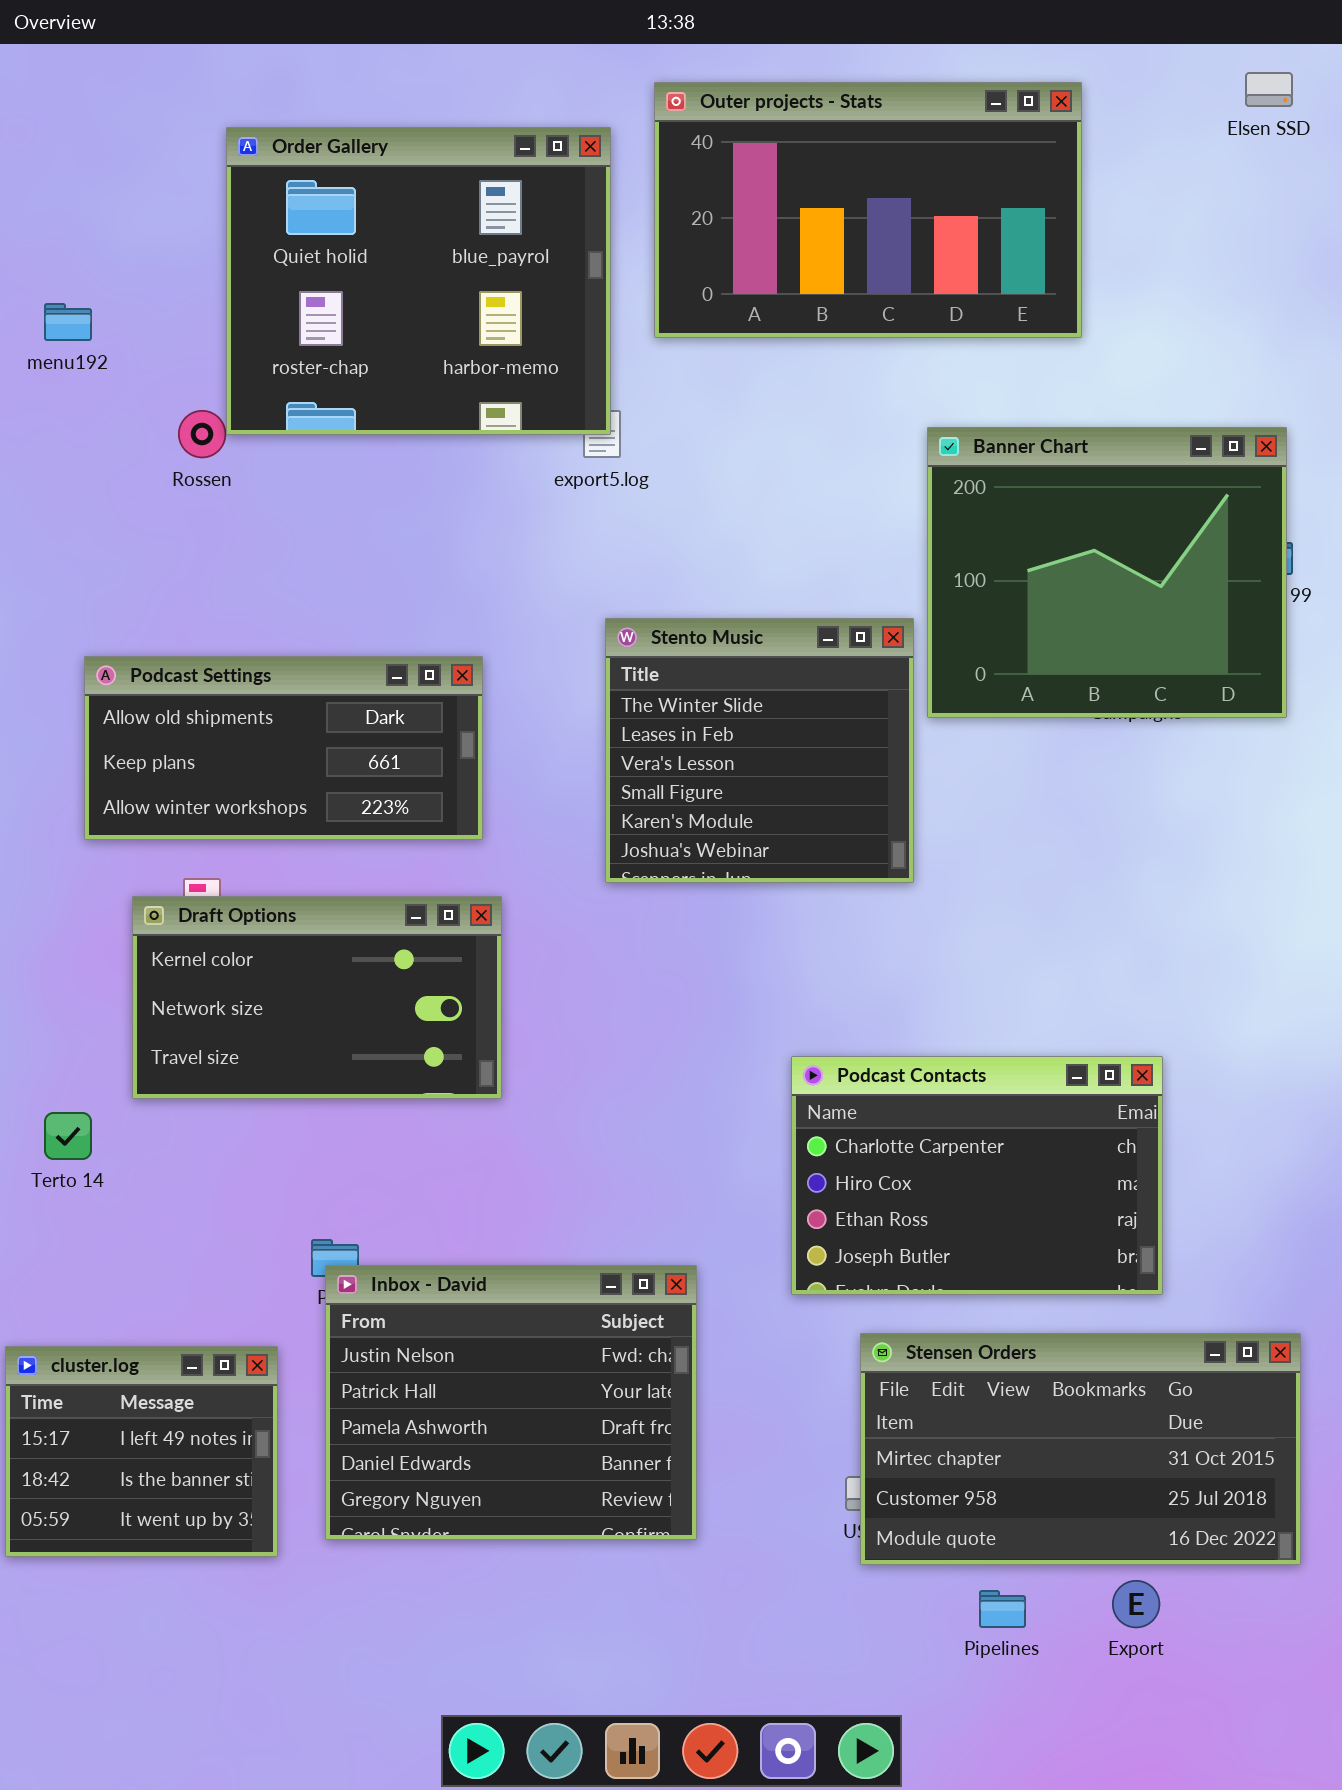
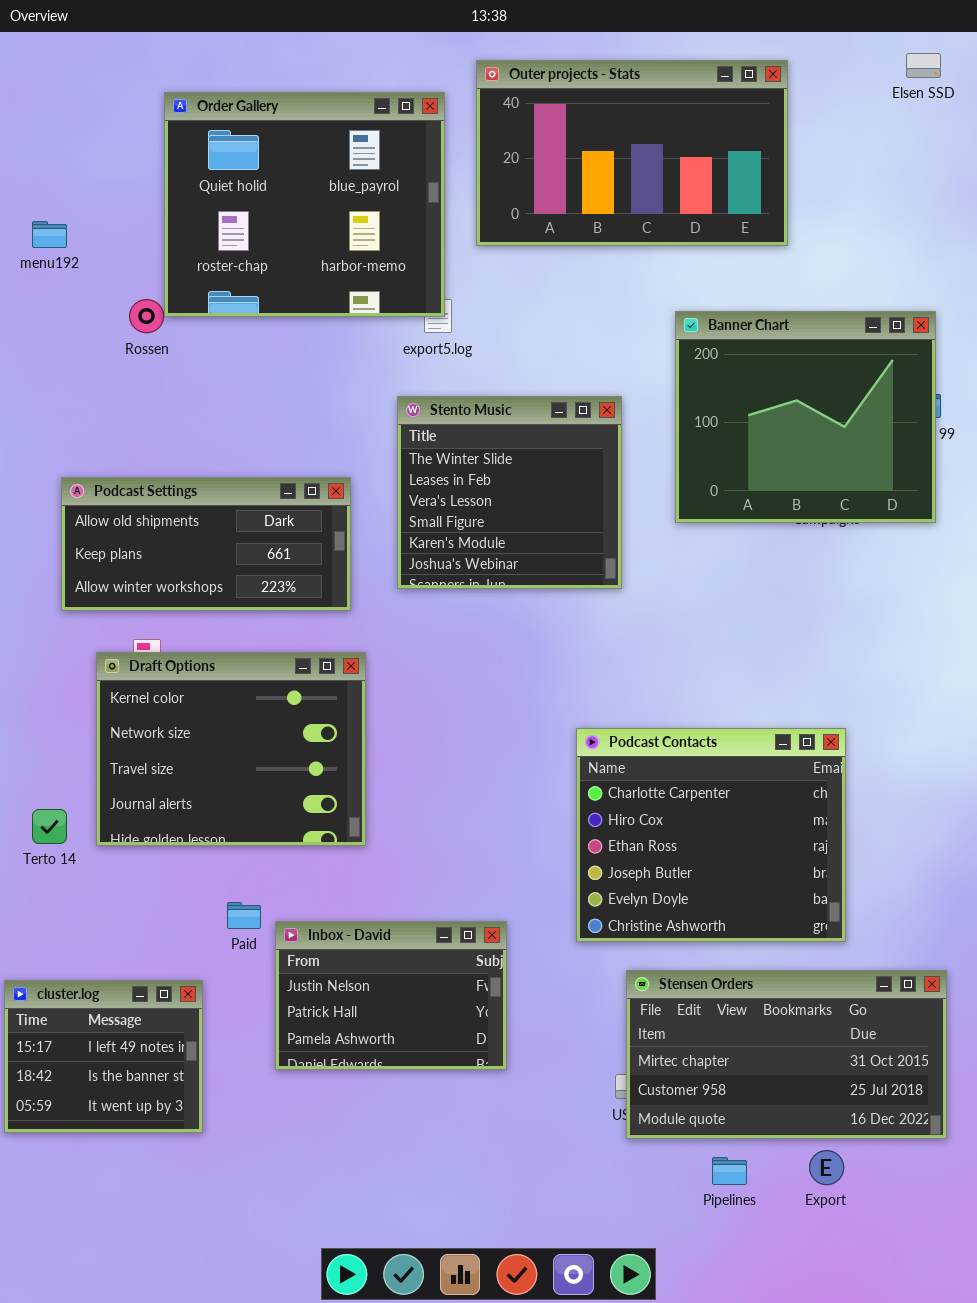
Stento Music: [605,618,914,883] -> [397,396,622,589], moved
Draft Options: [132,896,502,1099] -> [96,652,366,846], resized
Podcast Contacts: [791,1056,1163,1295] -> [576,728,846,942], resized
Inbox - David: [325,1265,697,1540] -> [275,921,507,1070], resized

